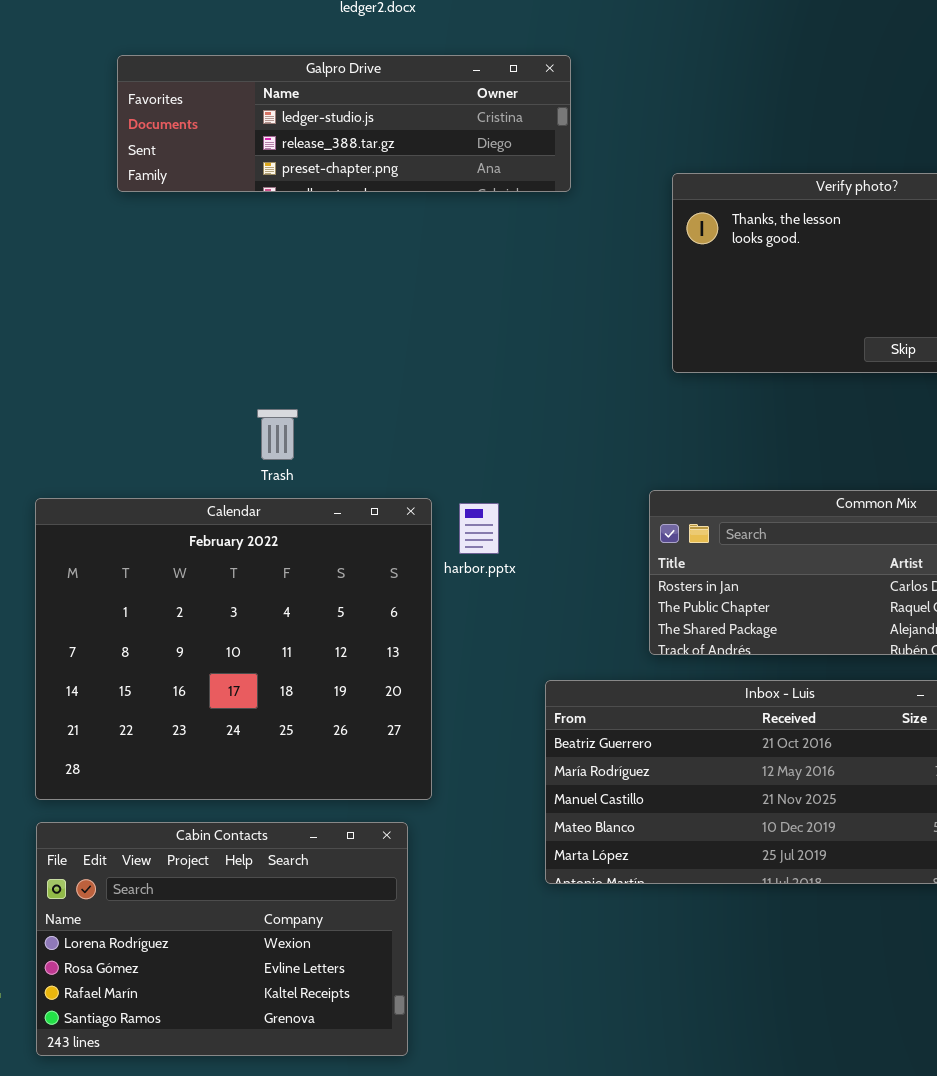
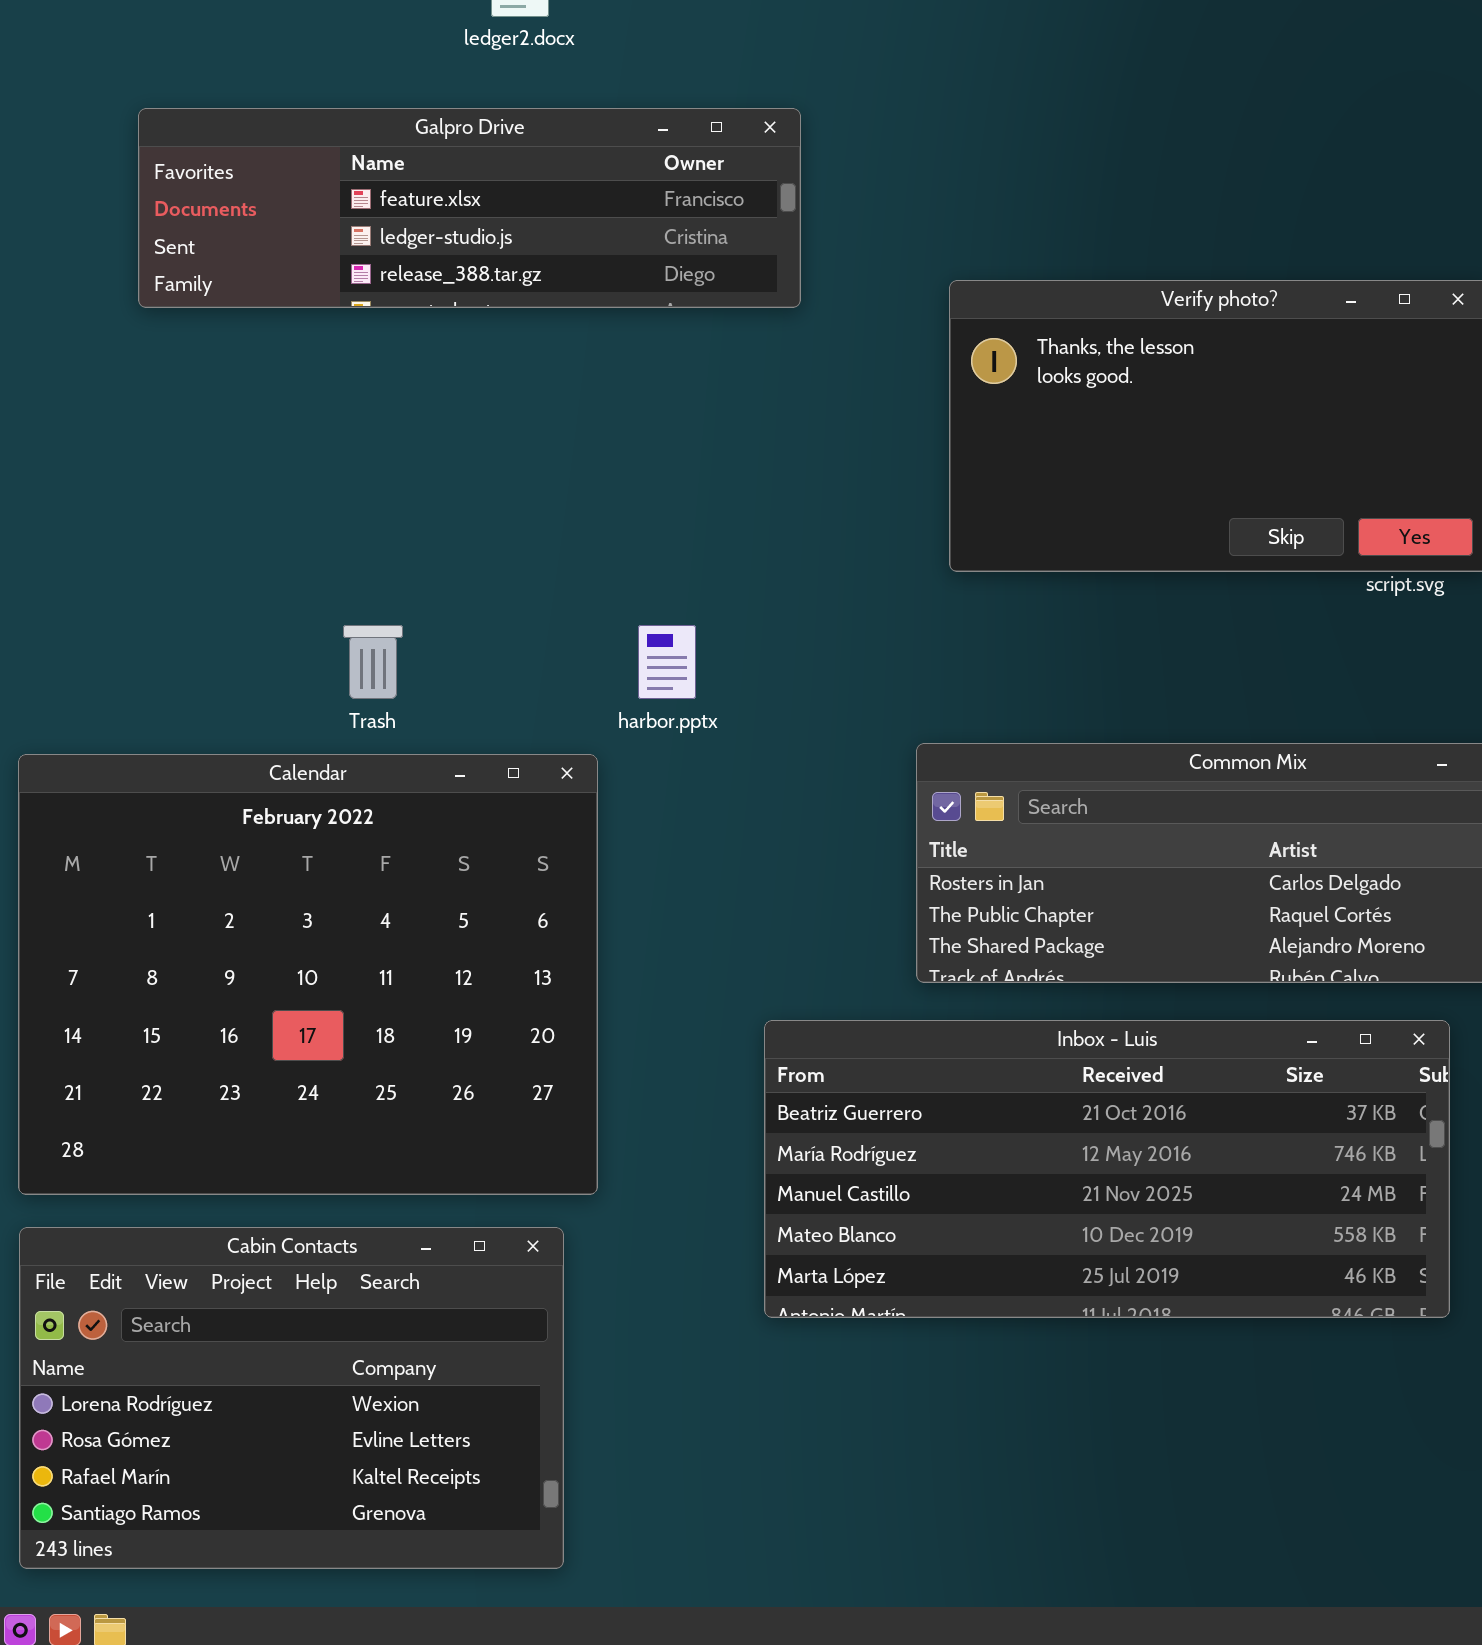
Galpro Drive: [117,55,571,192] -> [138,108,801,308], scrolled up 1 row
harbor.pptx: [459,503,499,554] -> [638,625,696,699], moved

